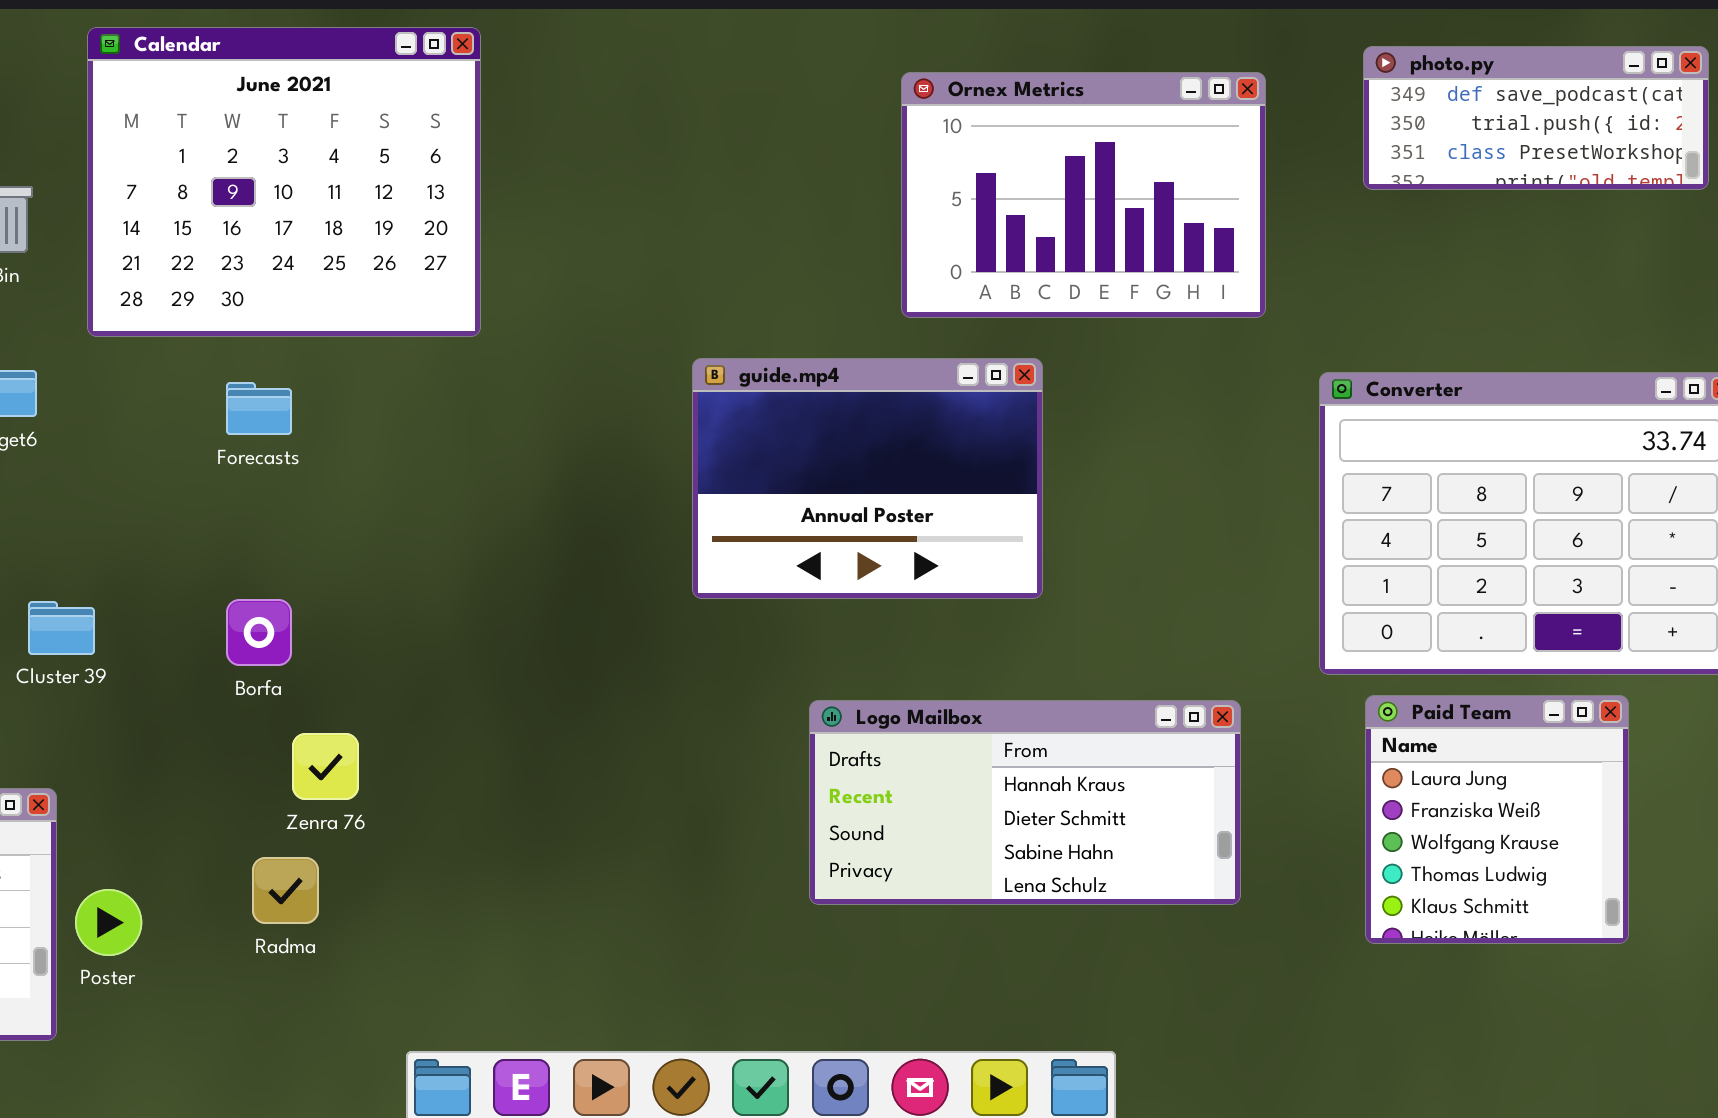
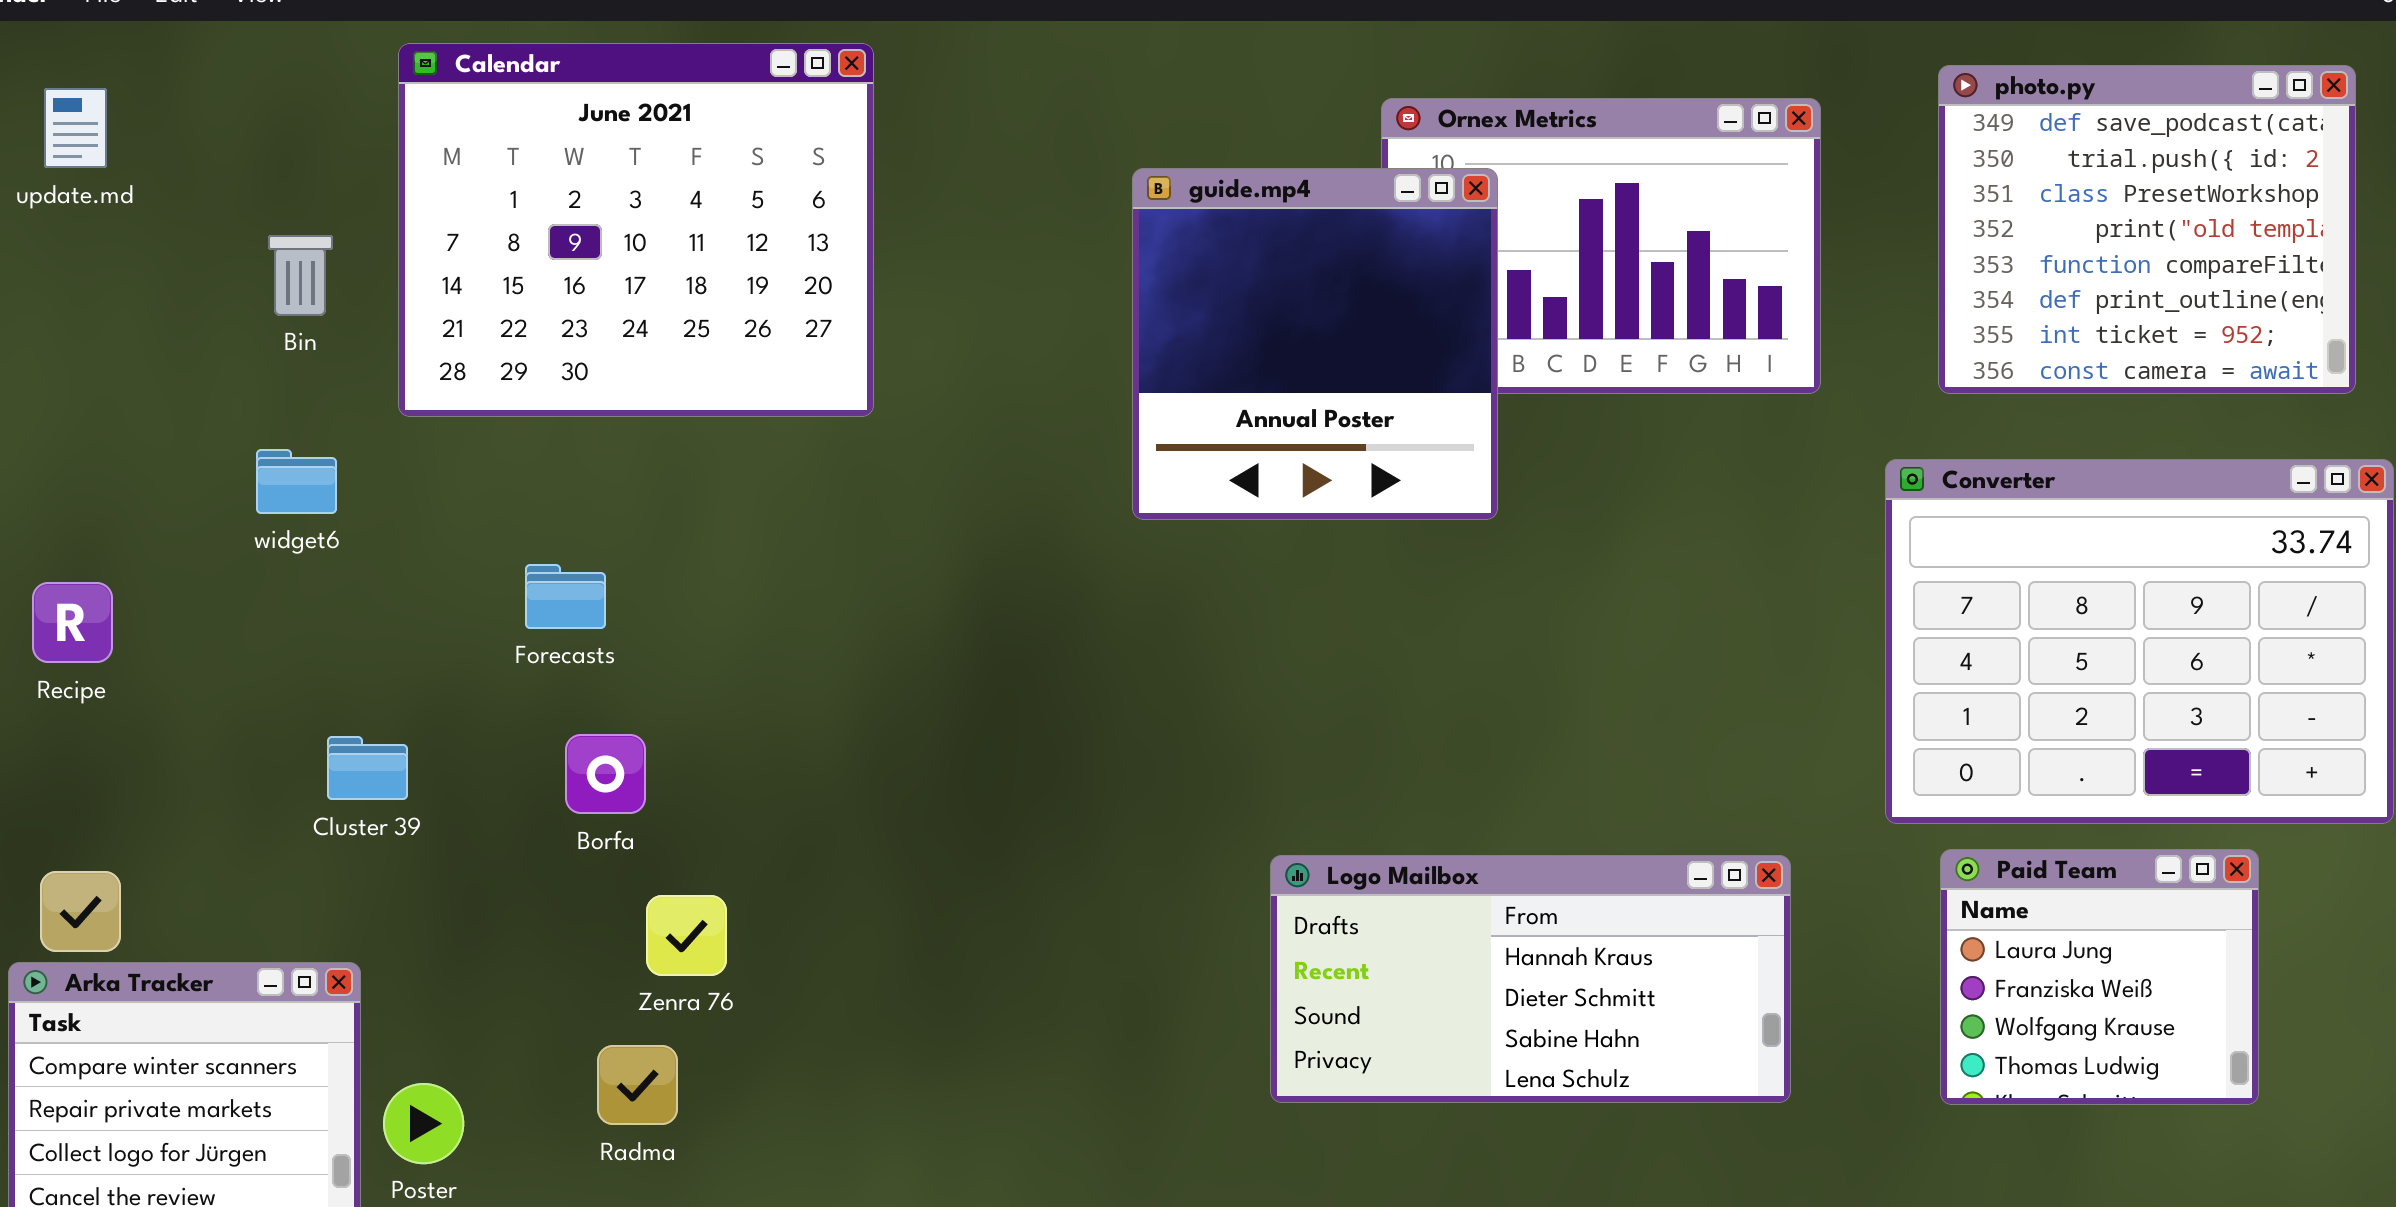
photo.py: [1363,46,1709,190] -> [1938,65,2356,394], resized
guide.mp4: [692,358,1043,599] -> [1132,168,1498,520], moved, resized
Forecasts: [226,382,292,435] -> [525,564,606,629], moved
Paid Team: [1365,695,1629,944] -> [1940,849,2259,1105], resized

